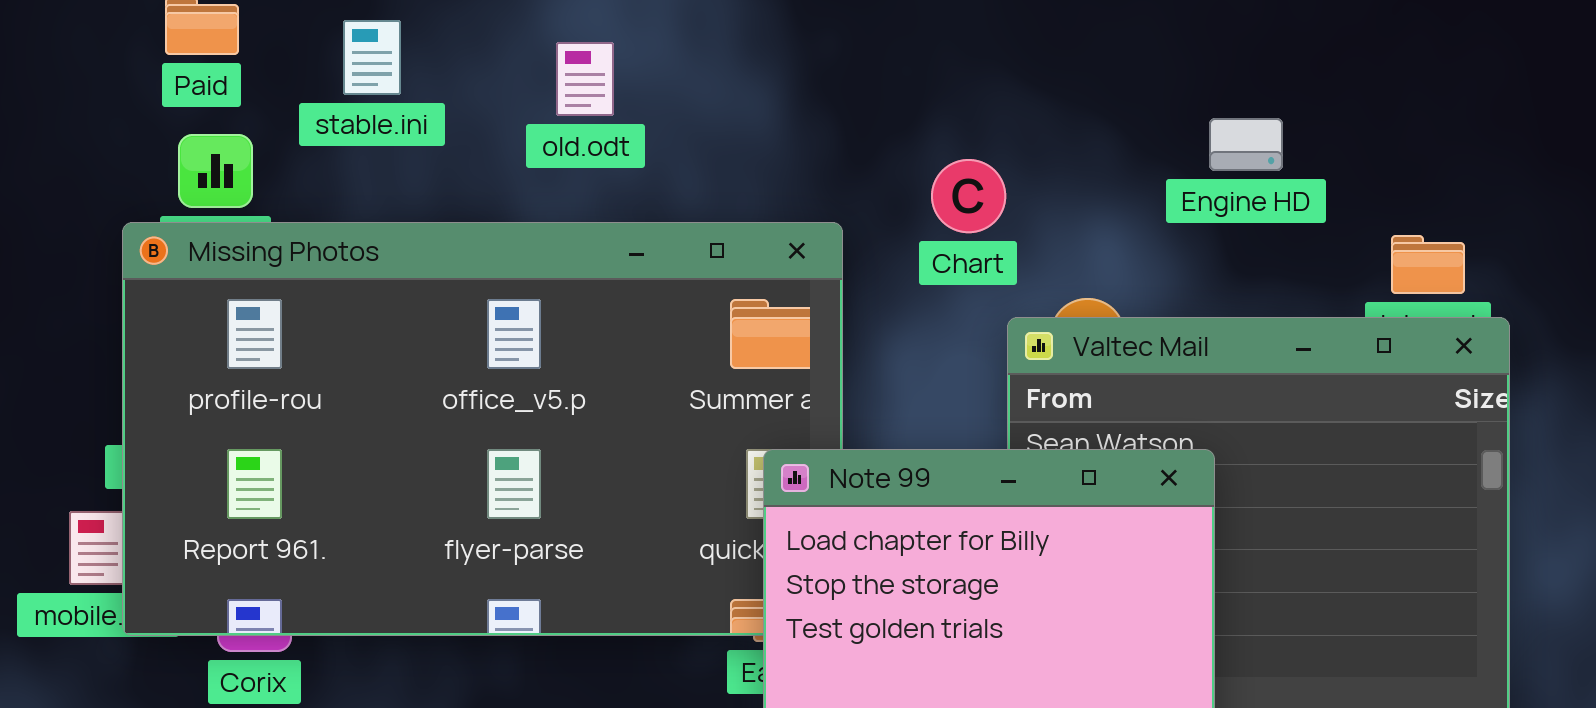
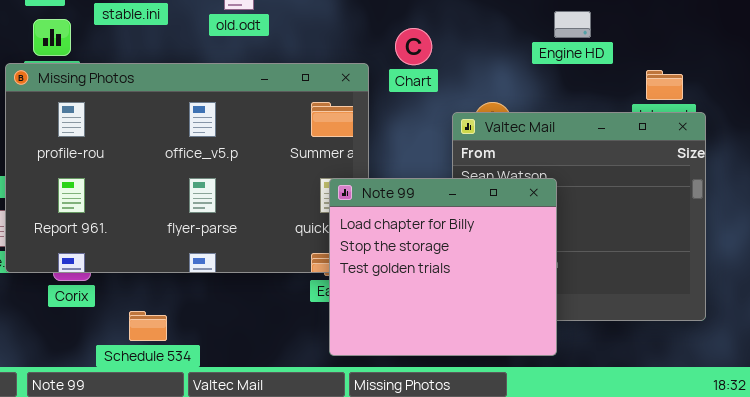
Chart: [931,159,1006,233] -> [395,28,432,65], moved

